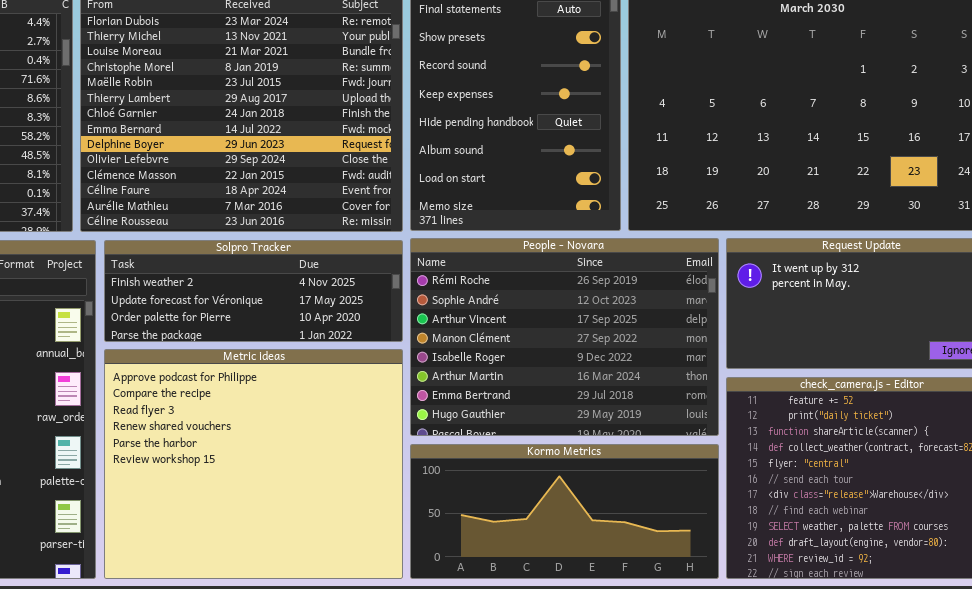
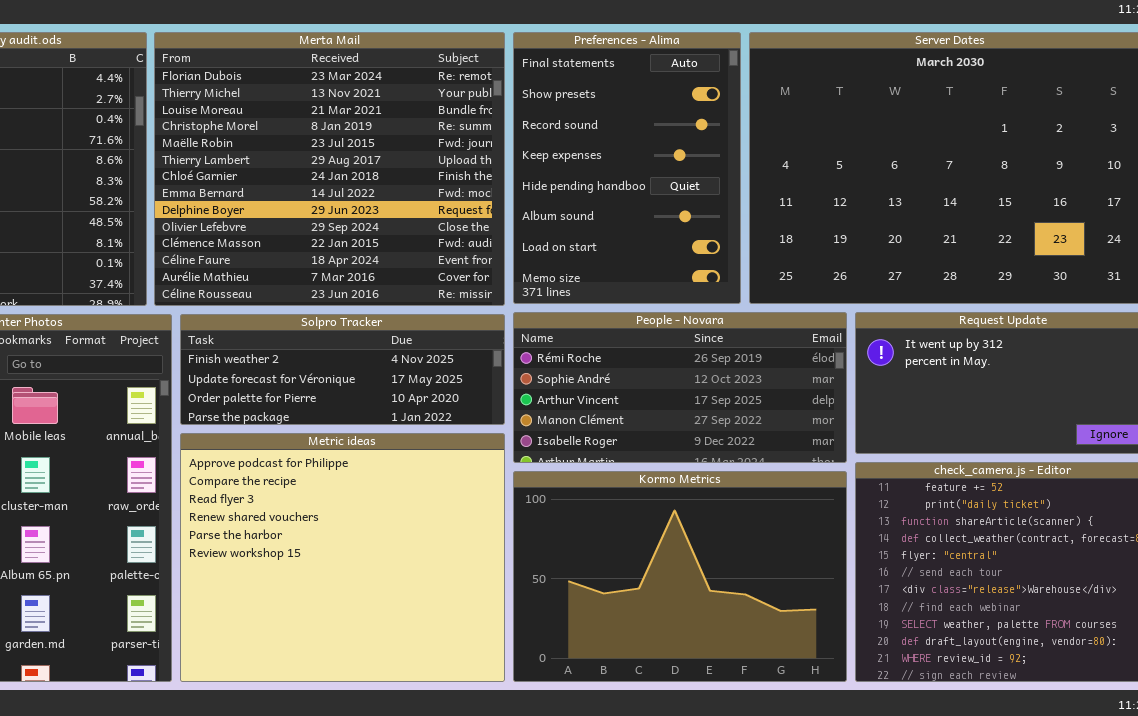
People - Novara: [410,238,719,436] -> [513,312,847,463], resized
Kormo Metrics: [410,444,719,579] -> [513,471,847,682], resized

